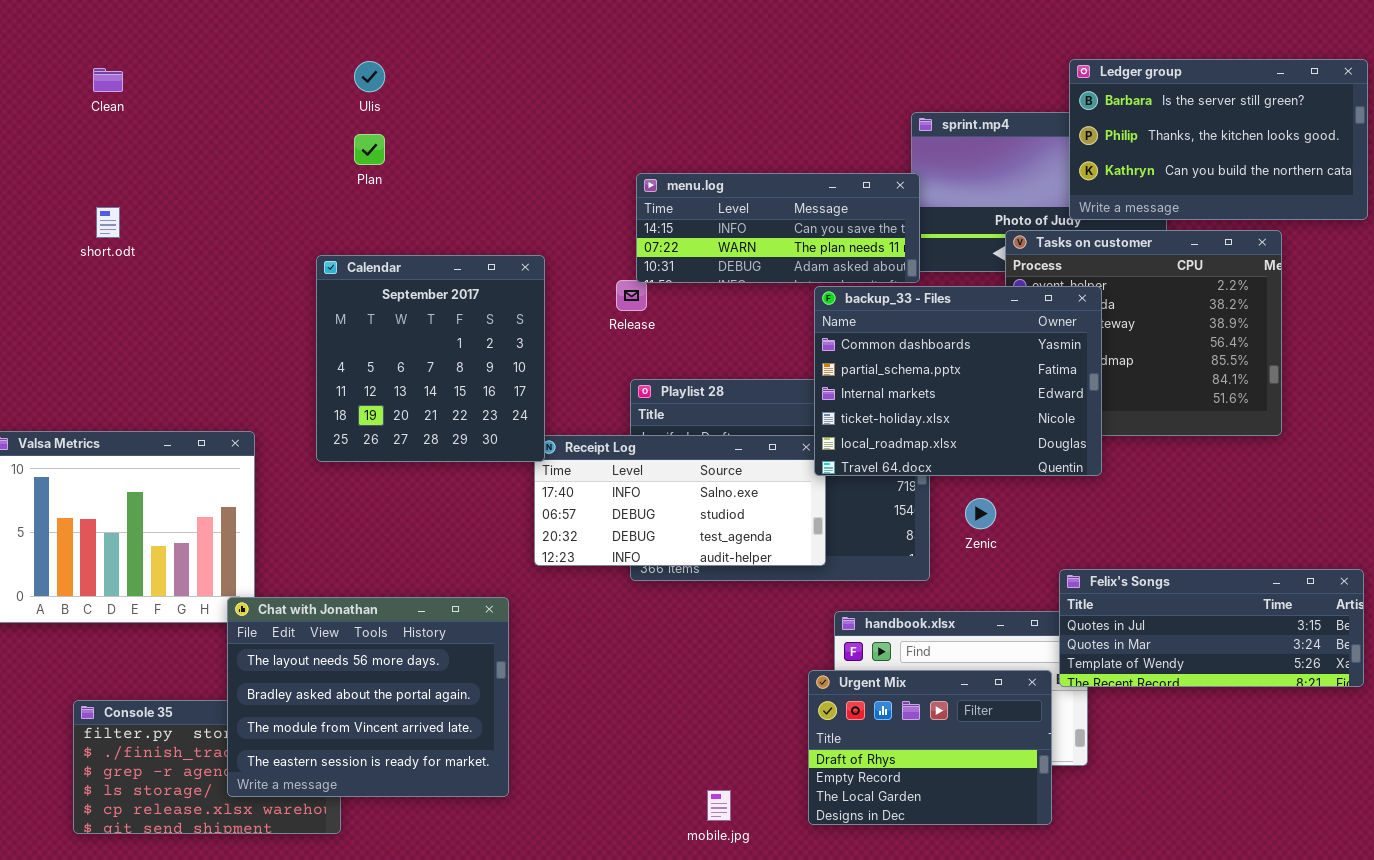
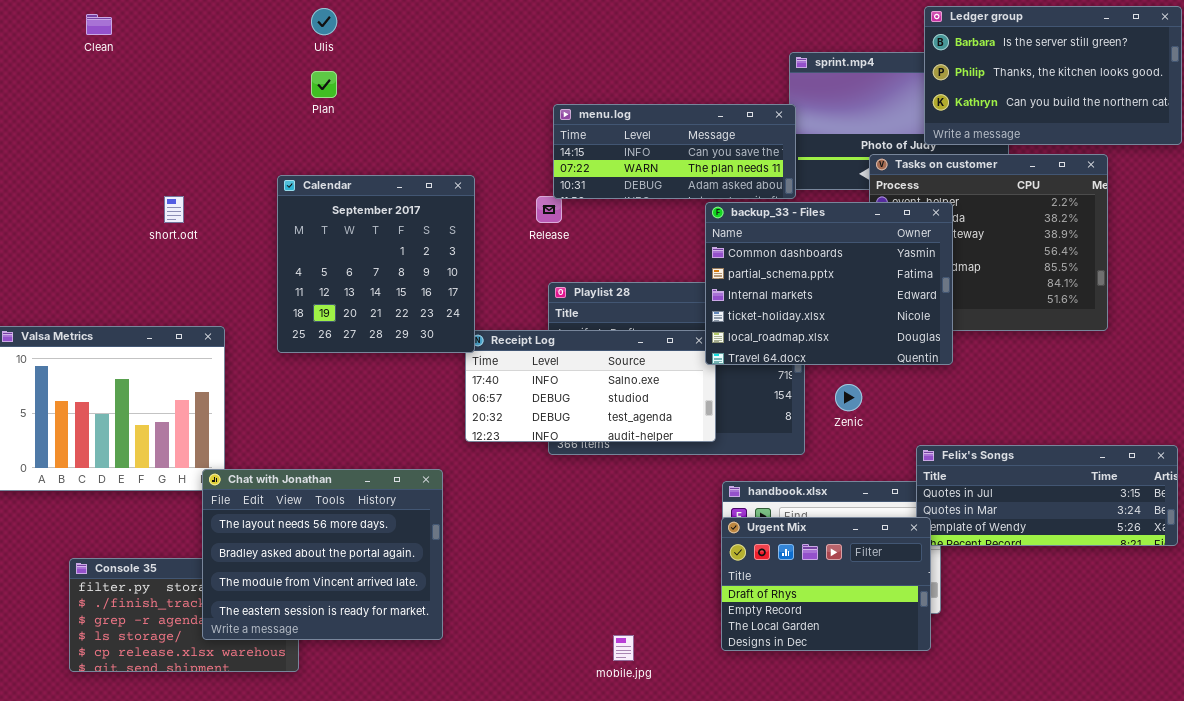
short.odt: [96,207,120,238] -> [164,196,184,223], moved
Urgent Mix: [808,670,1052,825] -> [721,517,931,651], moved

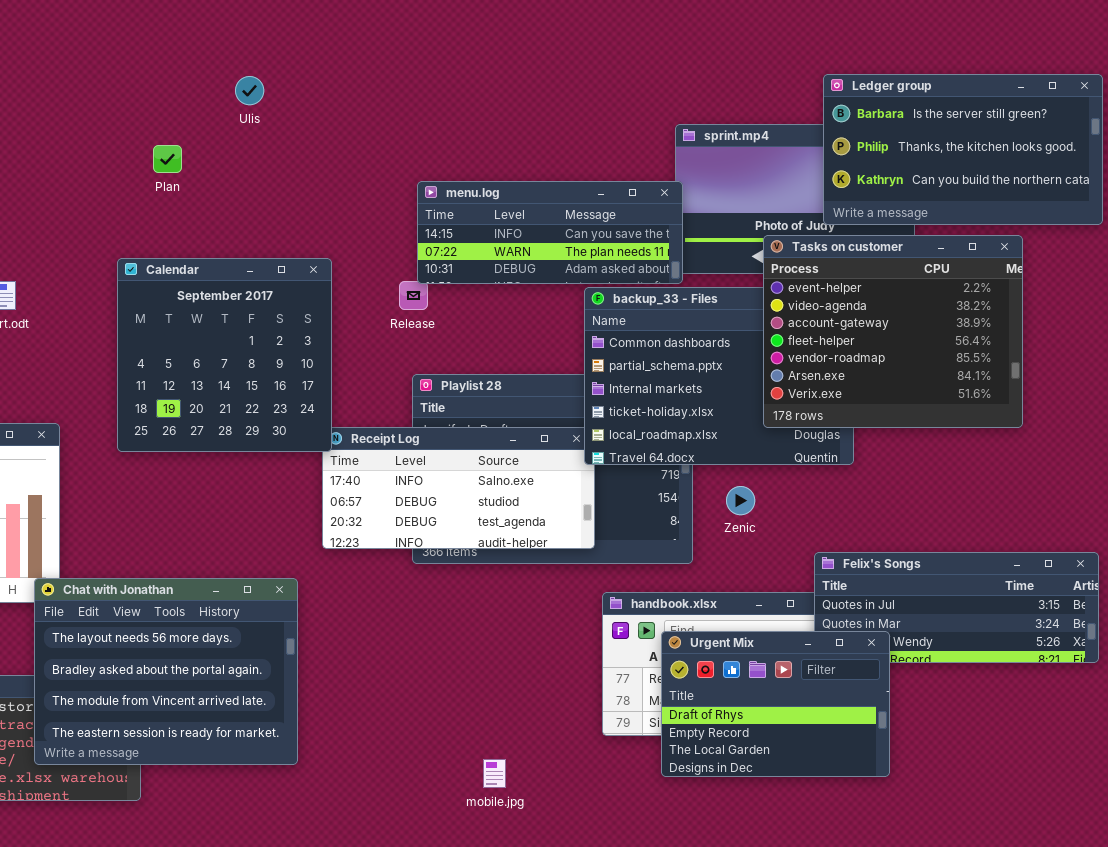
Ulis: [311,8,337,35] -> [235,76,264,105], moved
Tasks on customer: [869,154,1108,331] -> [763,235,1023,428], raised
Urgent Mix: [721,517,931,651] -> [661,631,890,777], moved

